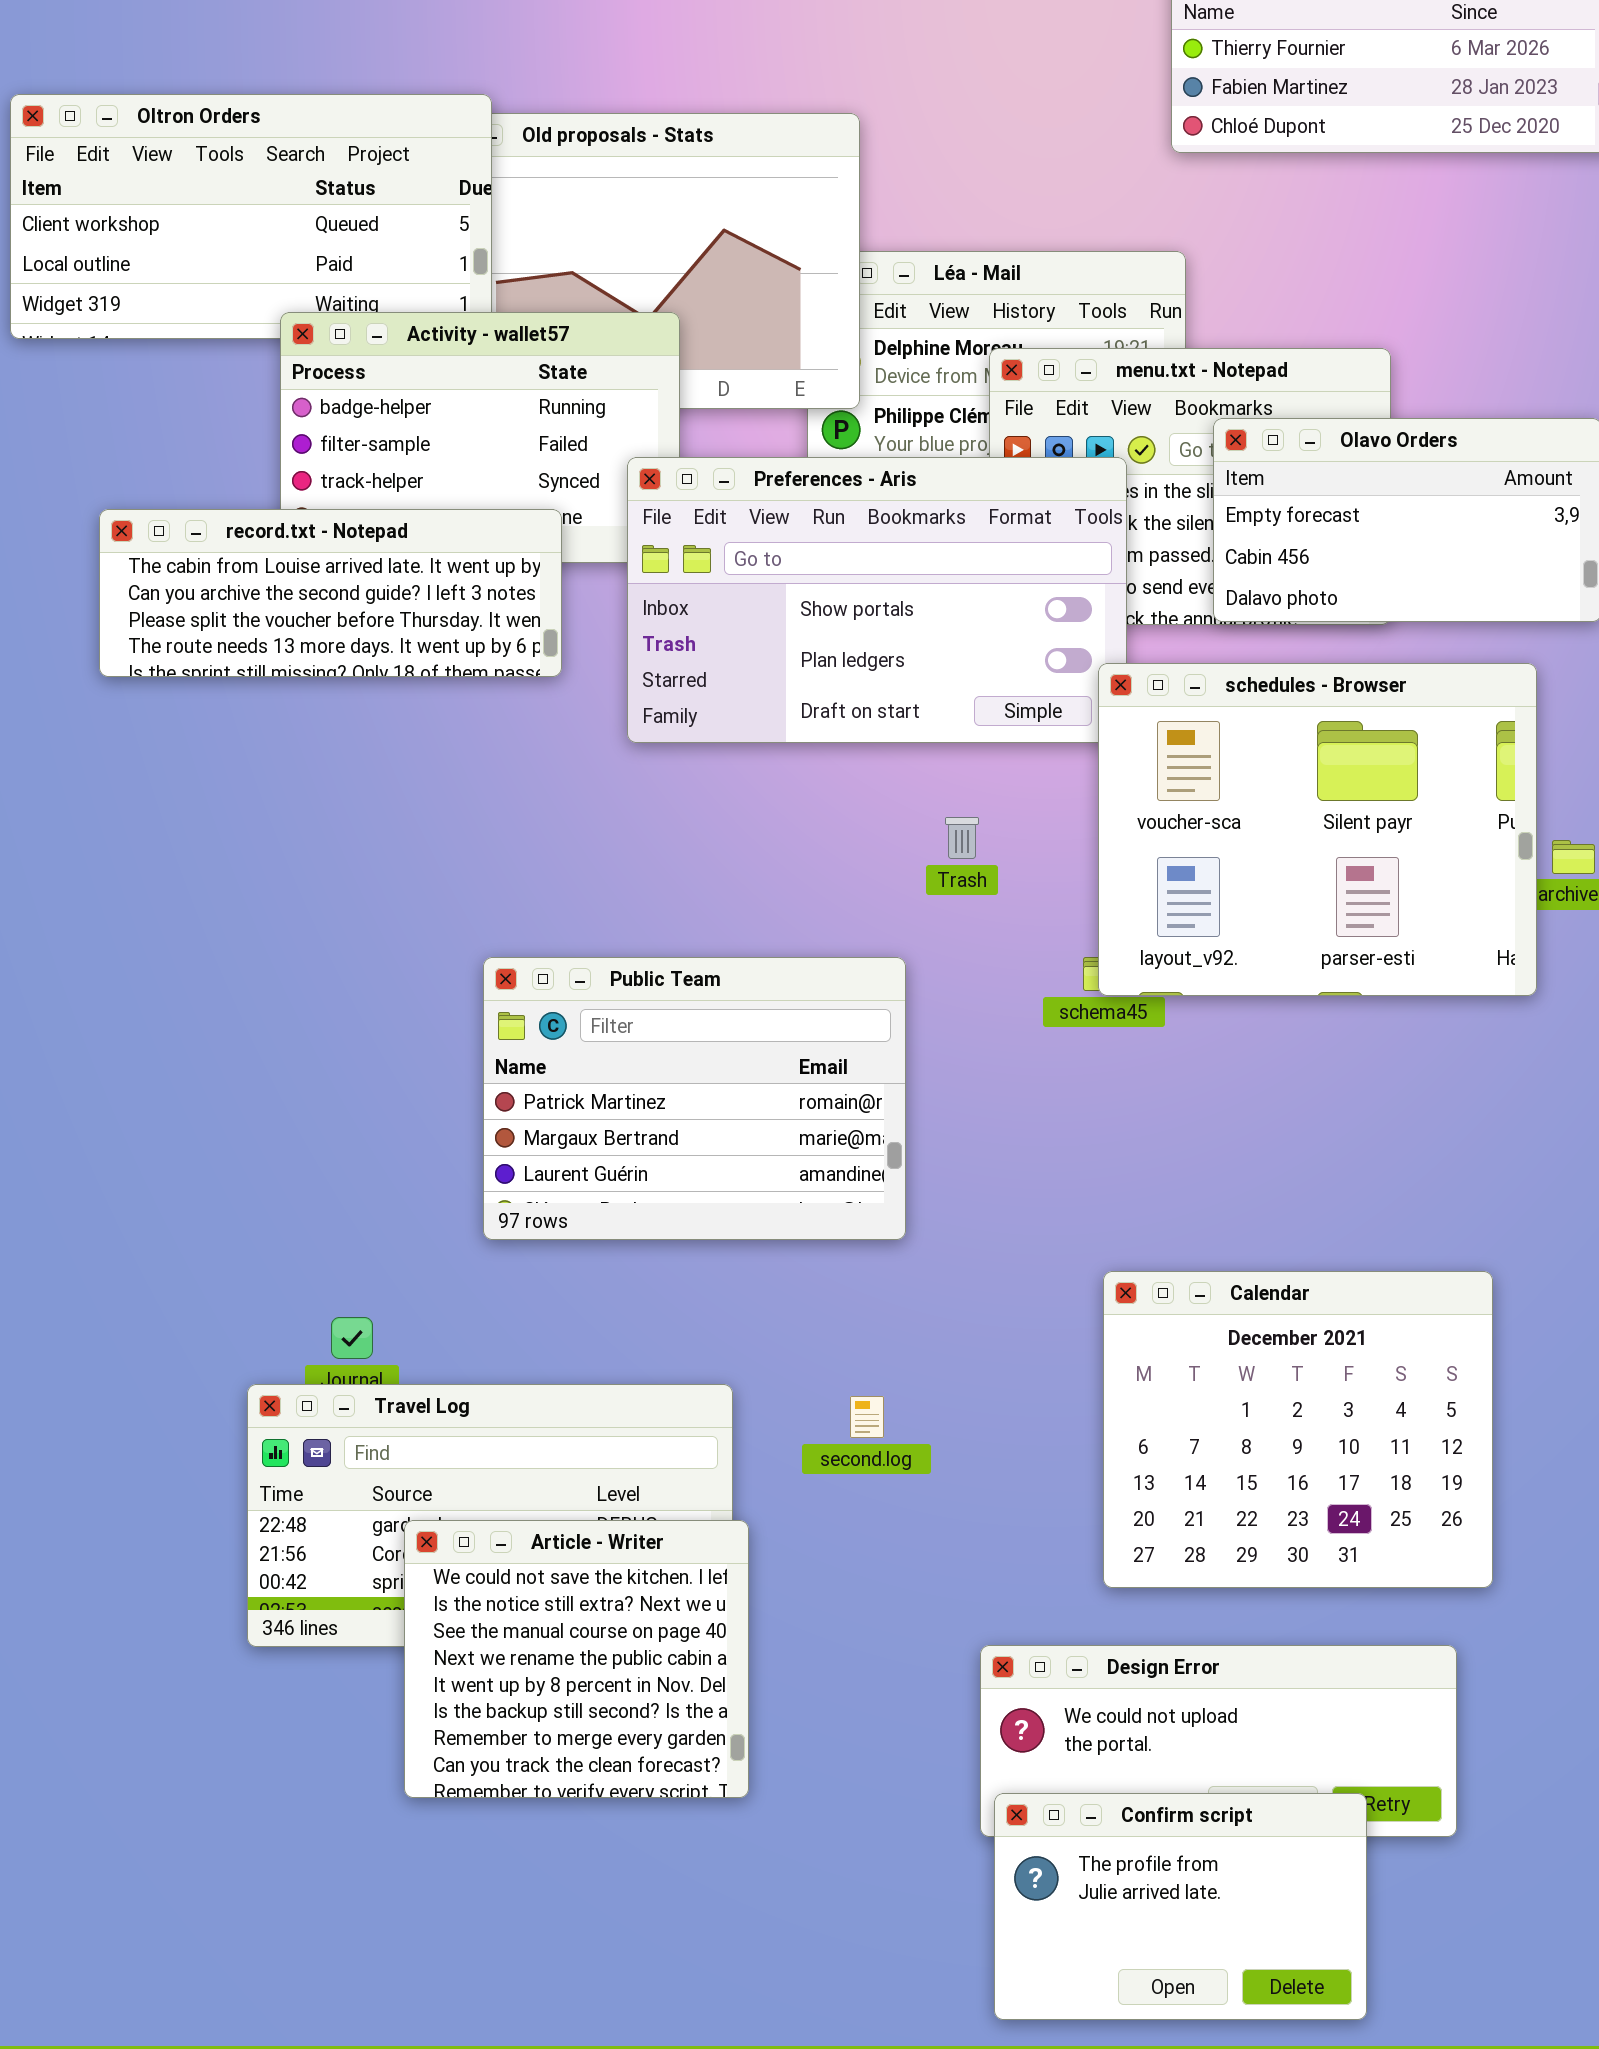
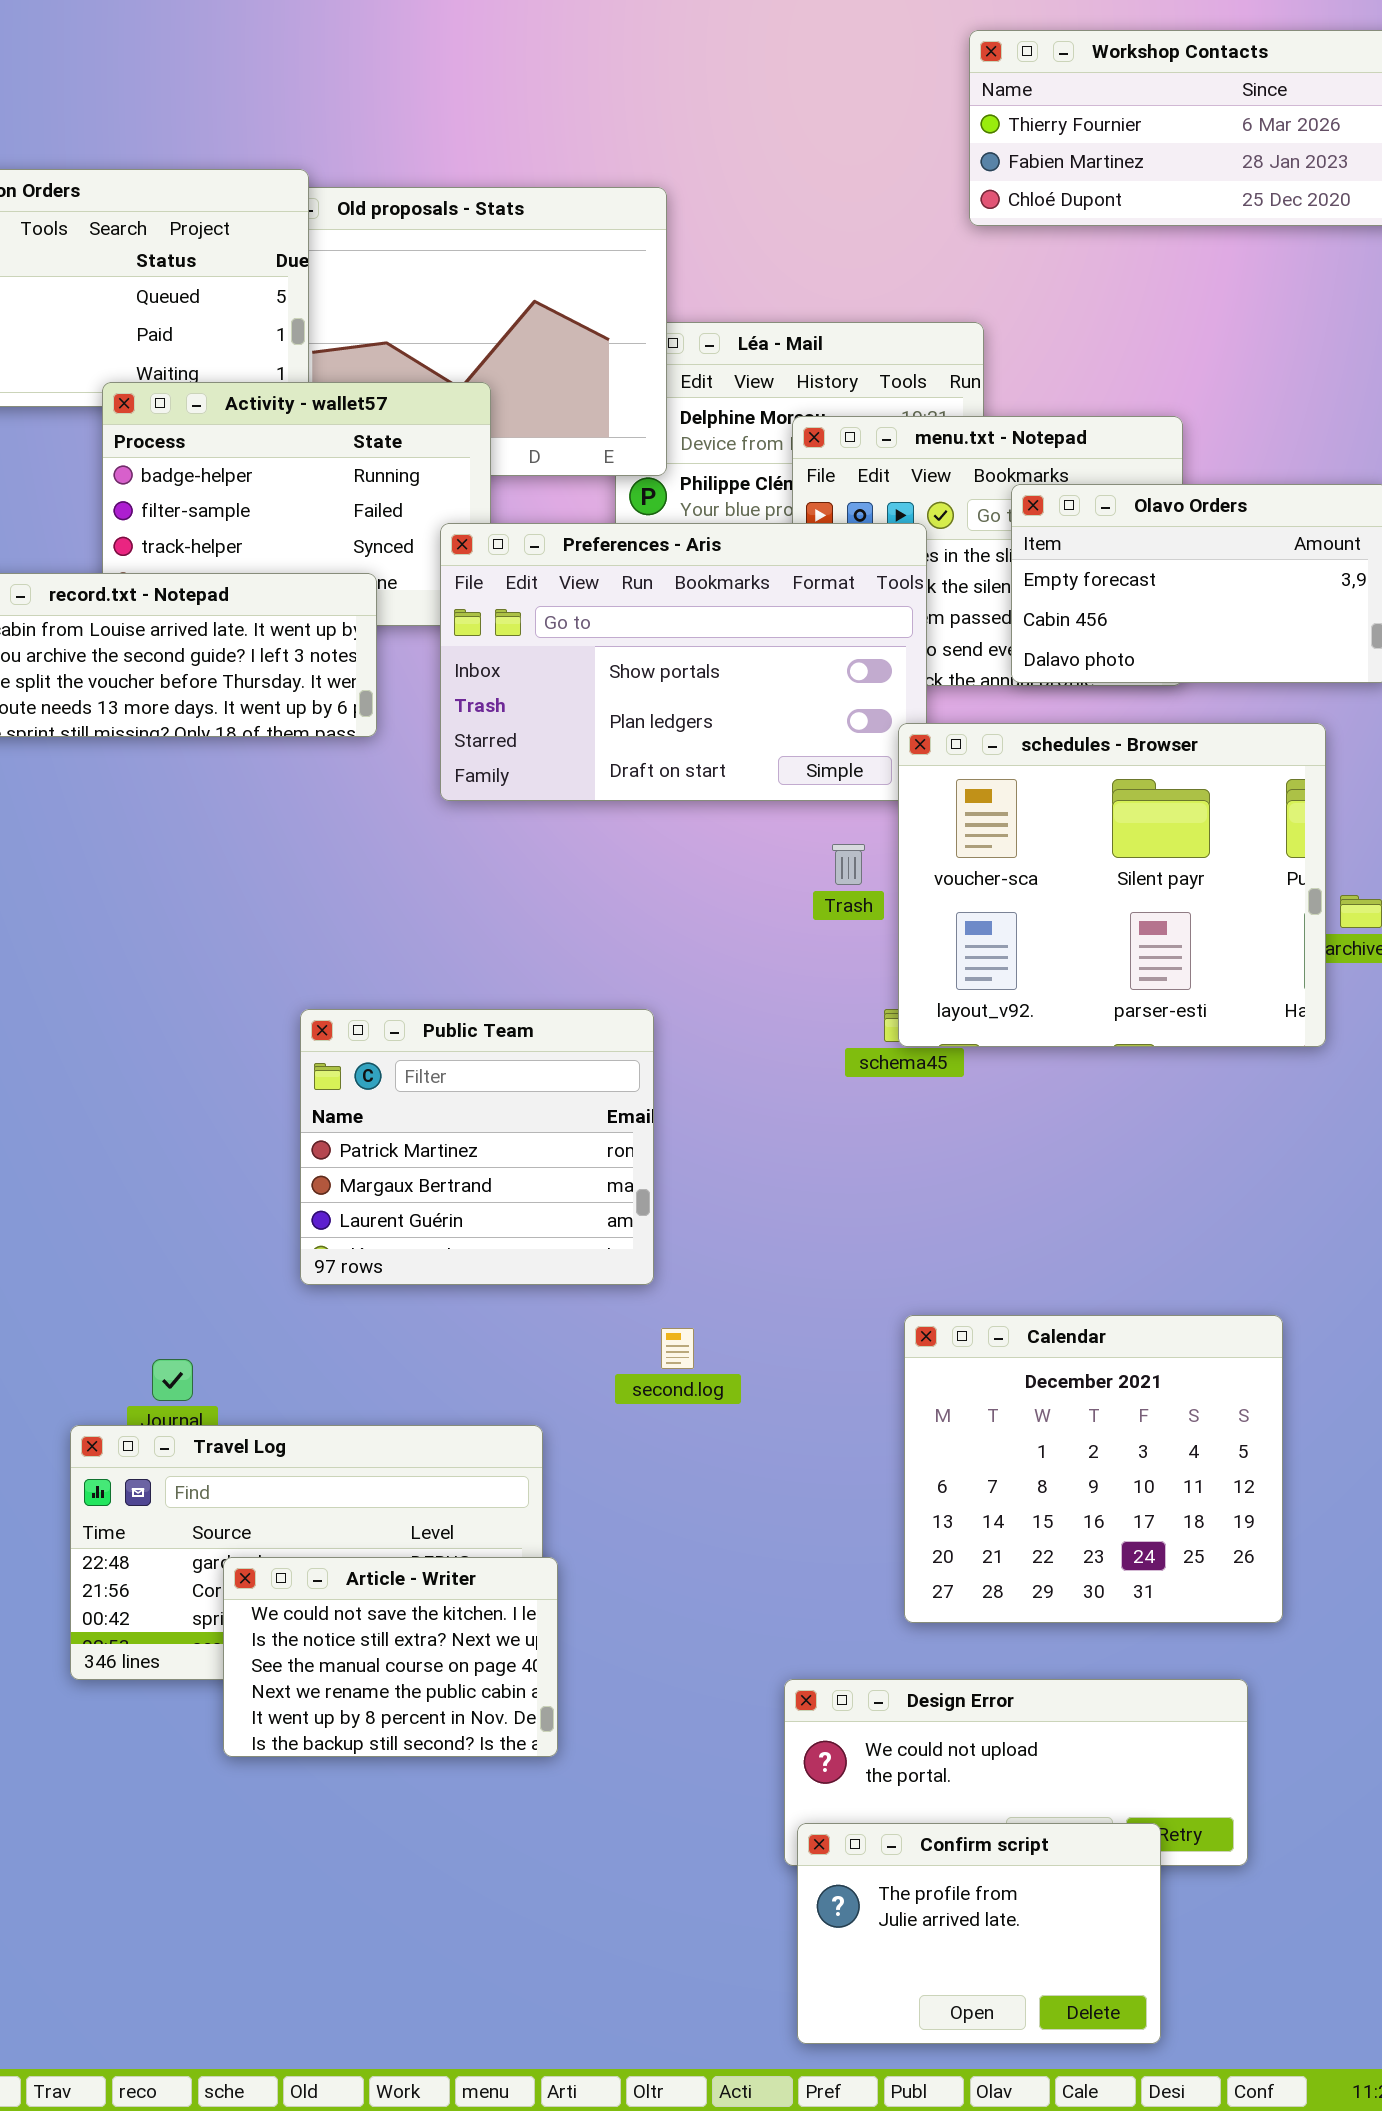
Trash: [945,817,979,859] -> [832,844,865,885], moved
Public Team: [483,957,906,1240] -> [300,1009,654,1285], resized
second.log: [850,1396,884,1438] -> [661,1328,694,1369], moved
Article - Writer: [404,1520,749,1798] -> [223,1557,558,1757], resized

